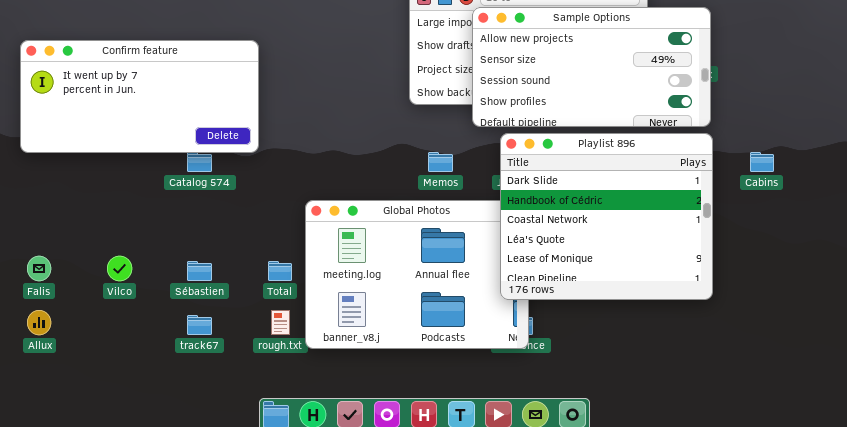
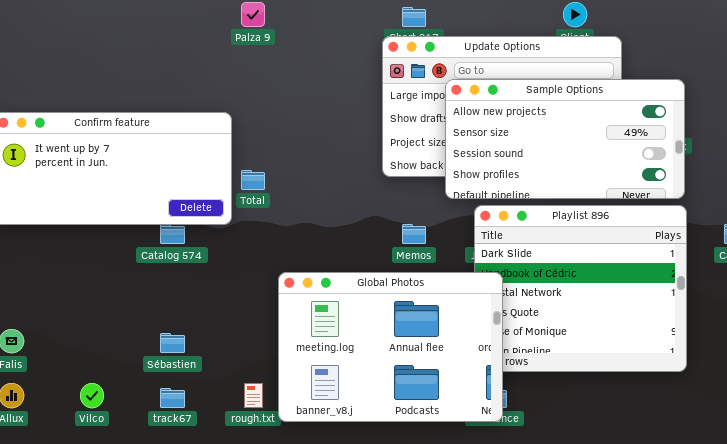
Global Photos: [305,200,529,349] -> [278,272,503,422], raised
Vilco: [107,256,132,281] -> [80,383,104,408], moved
Total: [268,261,292,281] -> [241,170,265,190], moved

